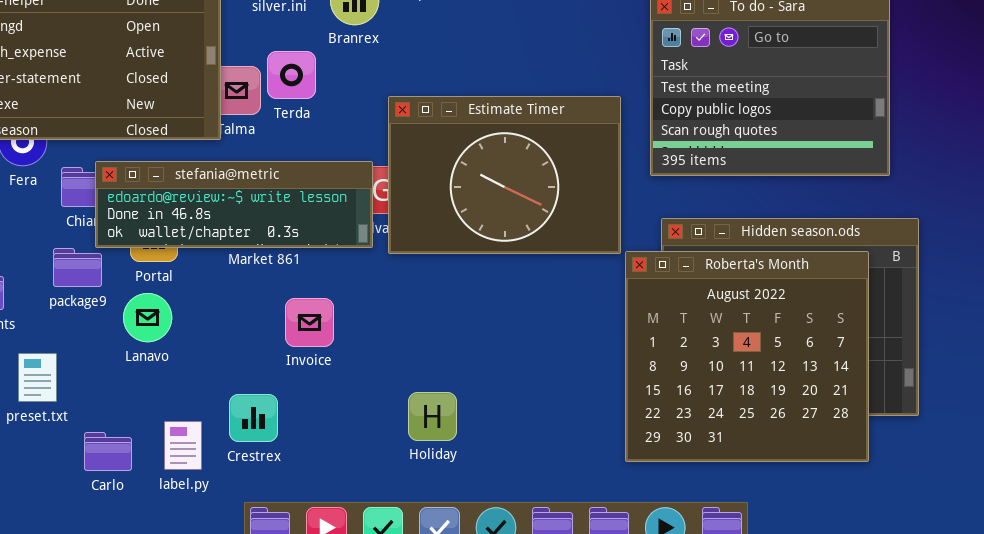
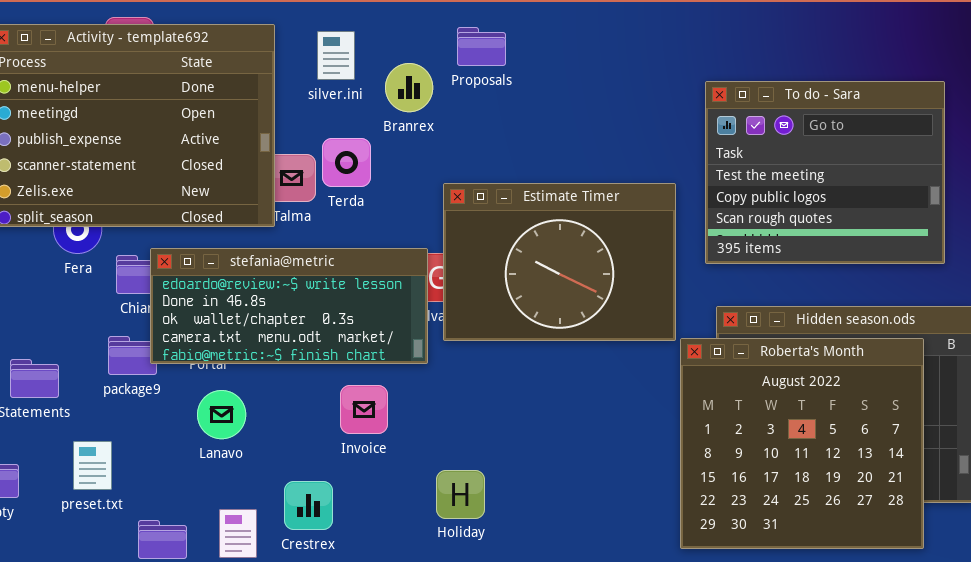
stefania@metric: [95,161,373,248] -> [150,248,428,364], resized
Lanavo: [123,293,172,342] -> [197,390,246,439], moved
Holiday: [408,392,457,441] -> [436,470,485,519], moved

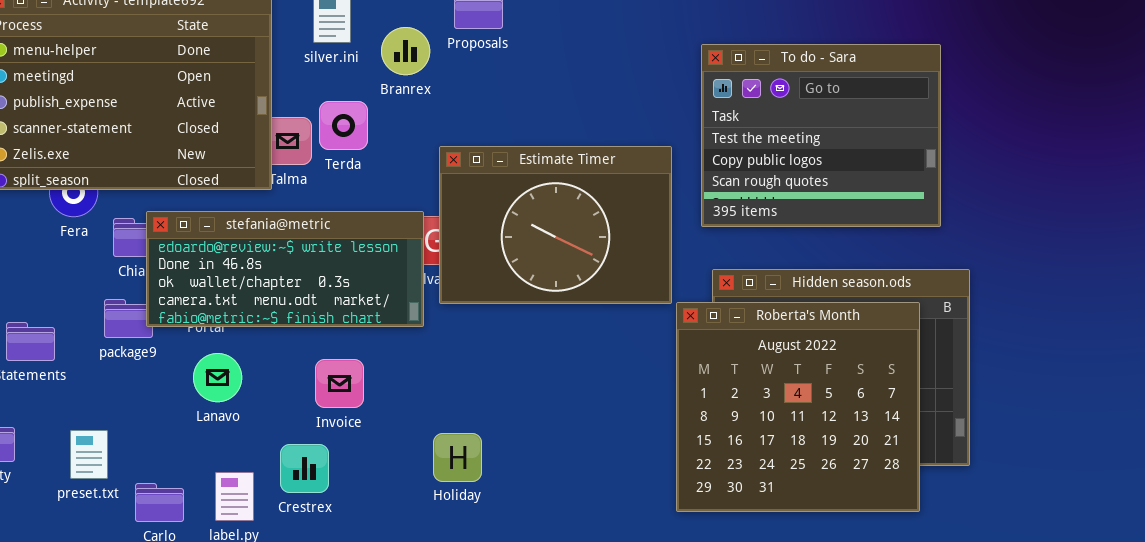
Invoice: [340,385,388,434] -> [315,359,364,408], moved
preset.txt: [73,441,112,490] -> [70,430,108,479], moved

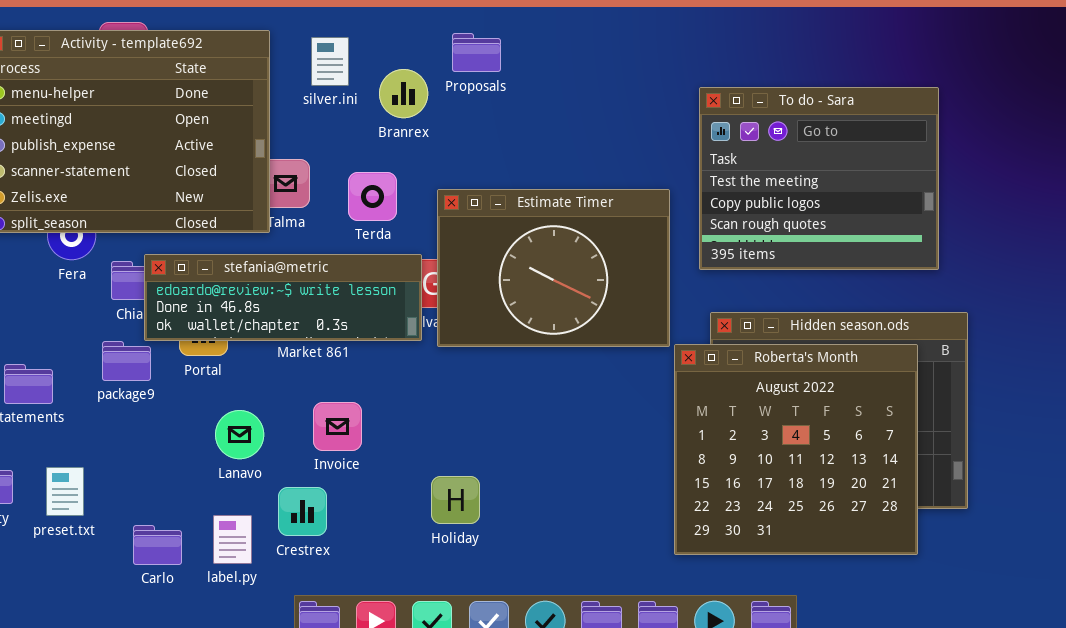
Terda: [319,101,368,150] -> [348,172,397,221], moved
stefania@metric: [146,211,424,327] -> [144,254,422,341], resized
Lanavo: [193,353,242,402] -> [215,410,264,459], moved
preset.txt: [70,430,108,479] -> [46,467,84,516], moved

